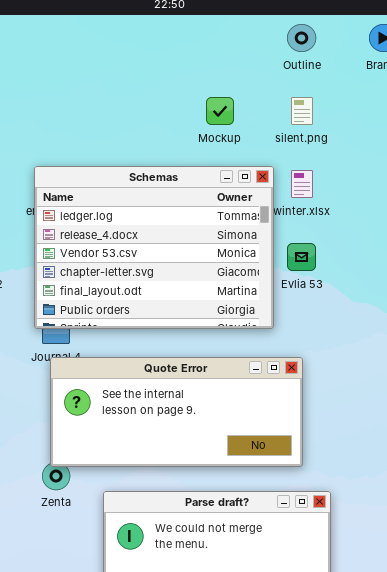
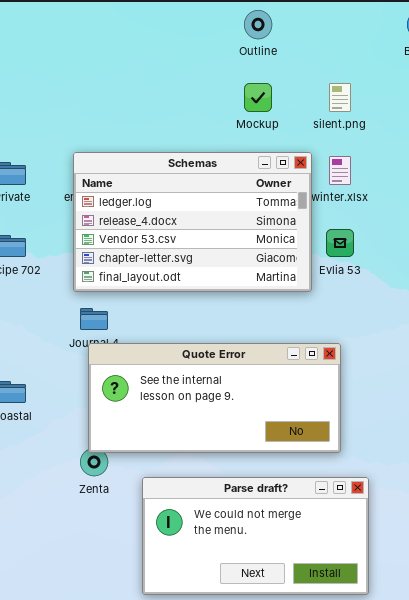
Outline: [287,24,316,52] -> [244,10,272,39], moved
Schemas: [34,166,274,329] -> [73,152,312,292], resized

